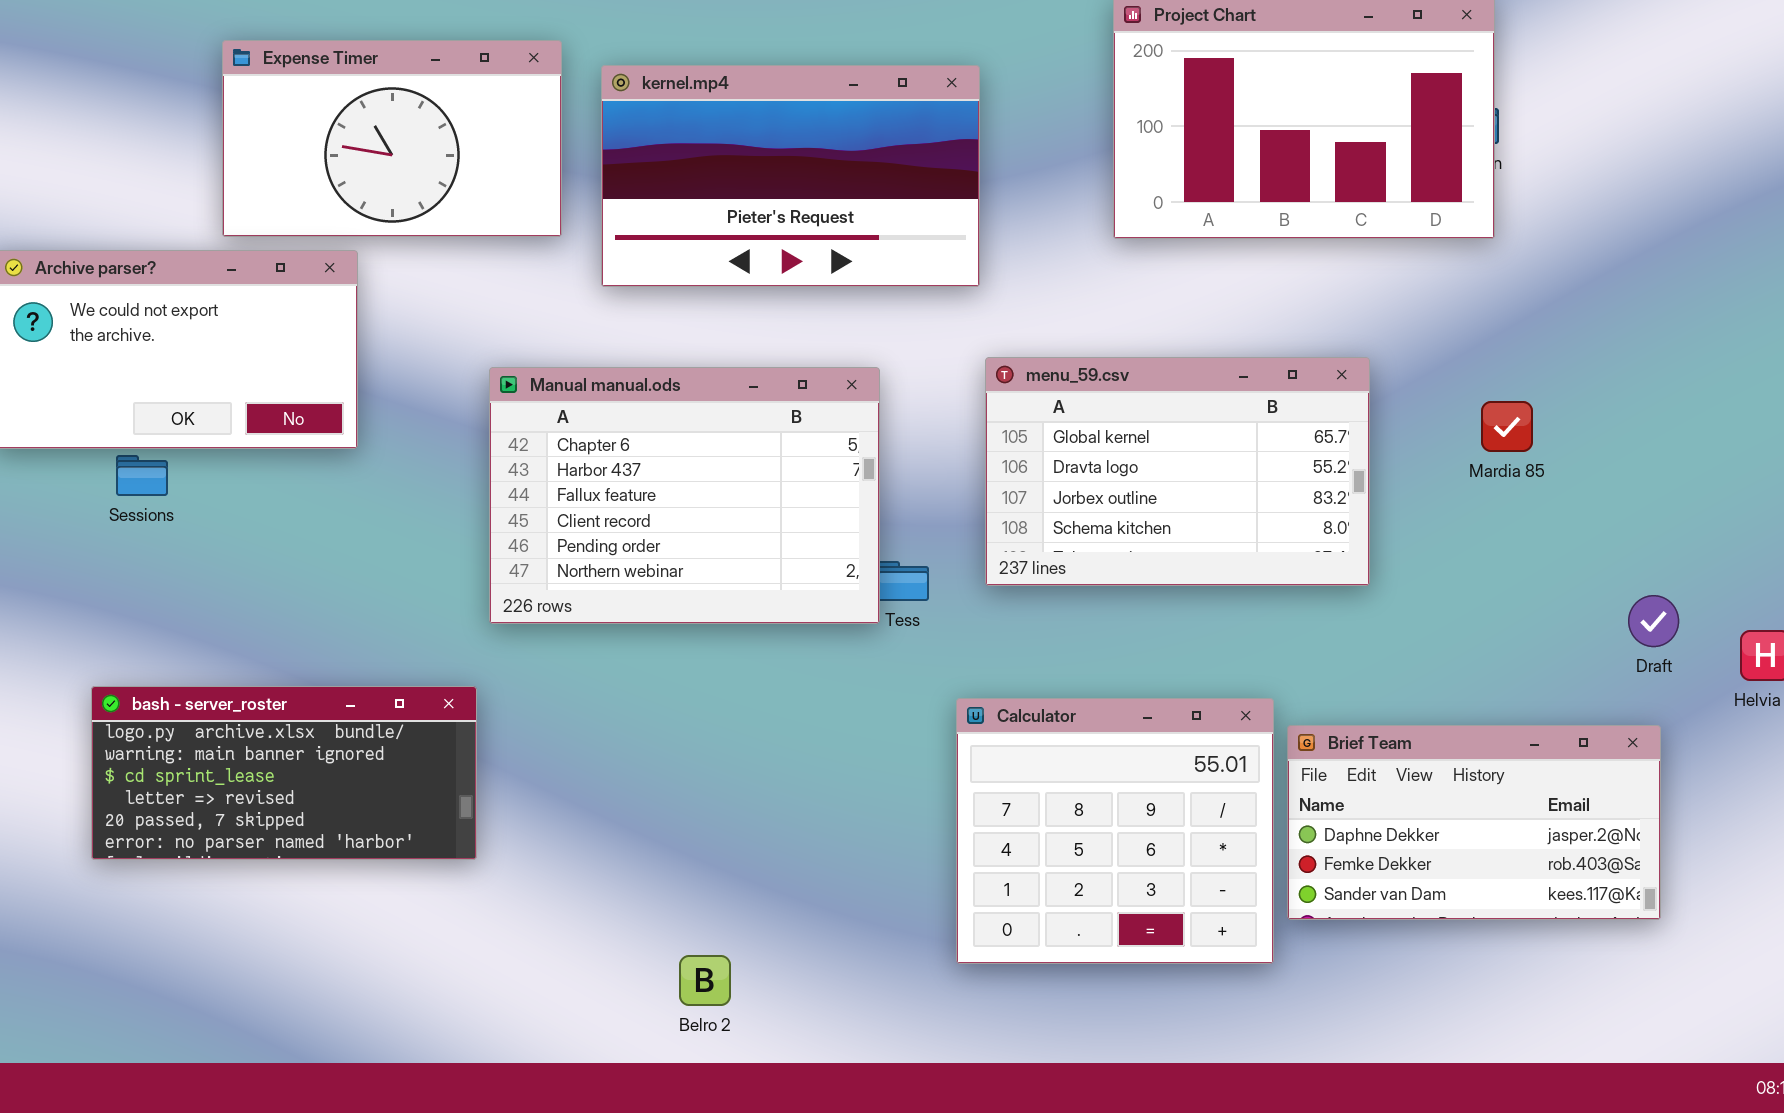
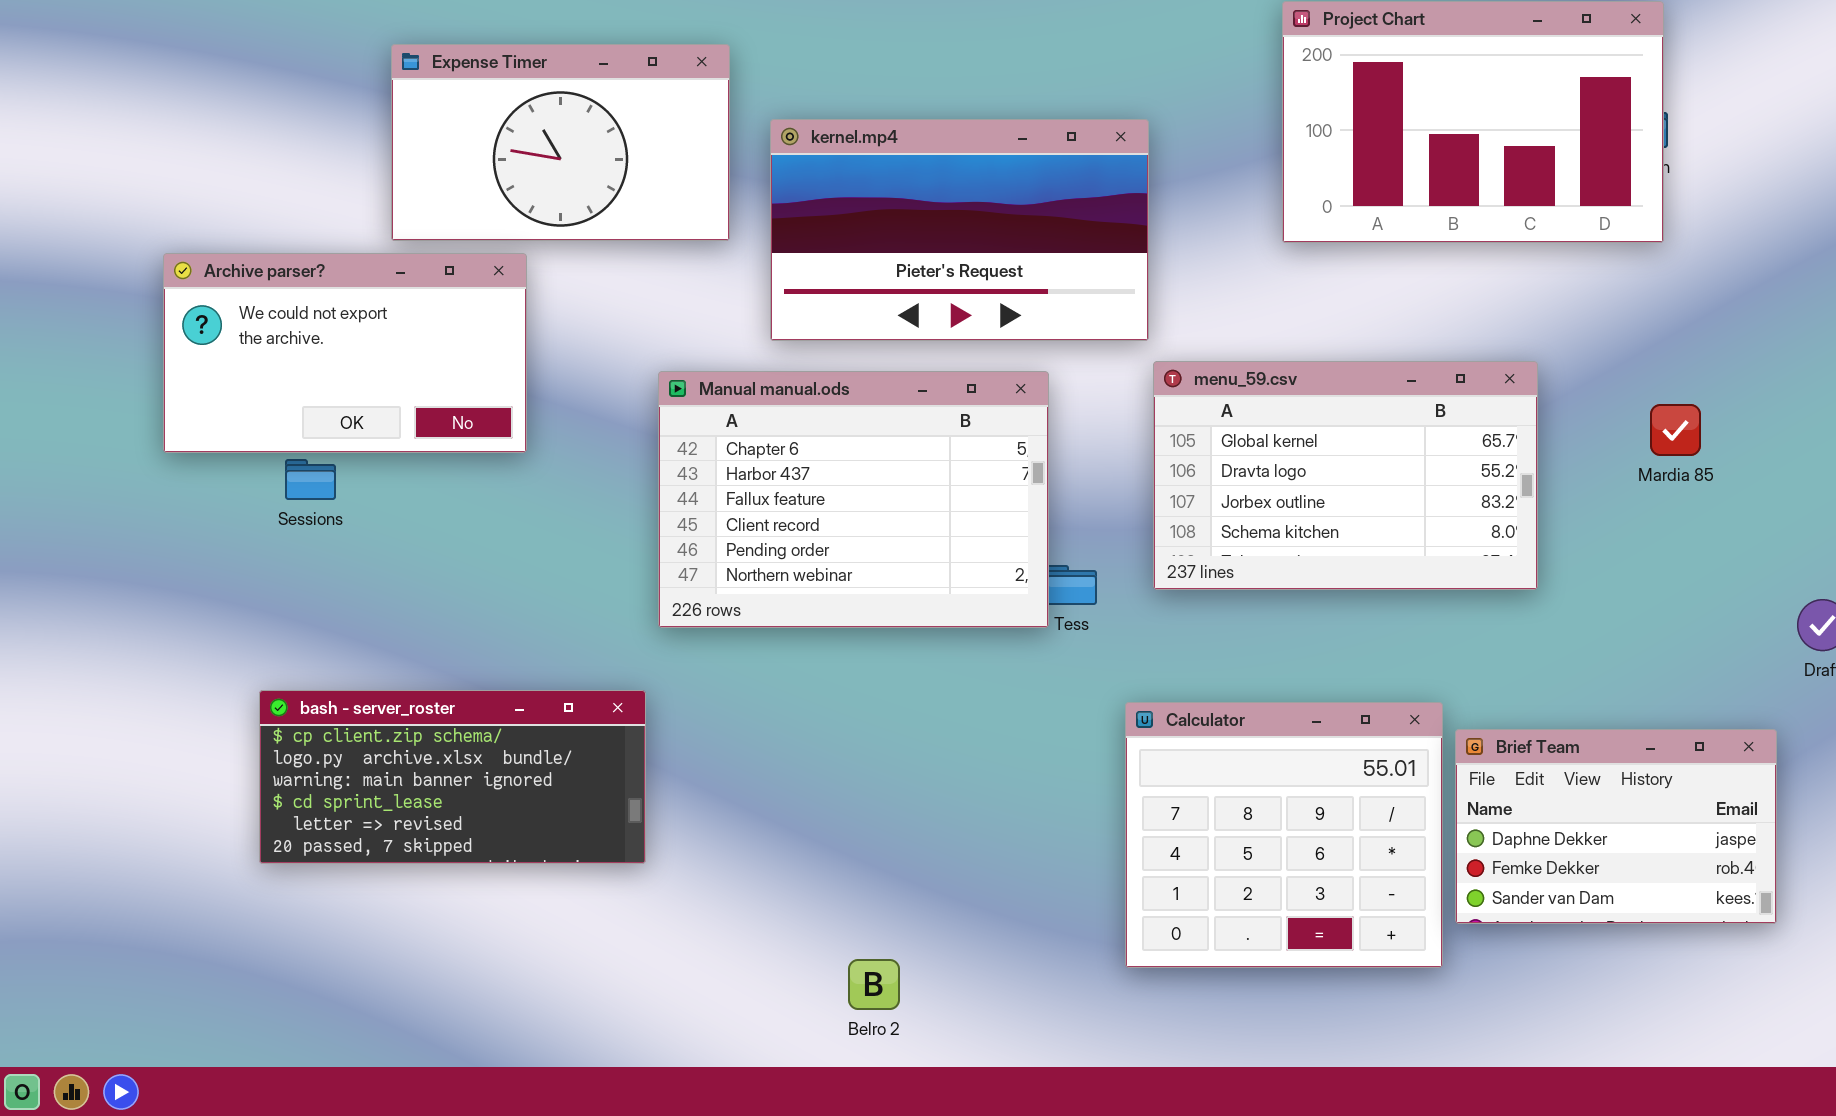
kernel.mp4: [601,65,980,287] -> [770,119,1149,341], moved
bash - server_roster: [91,686,477,860] -> [259,690,646,864], scrolled up 1 row
Brief Team: [1287,725,1661,920] -> [1455,729,1777,924], resized

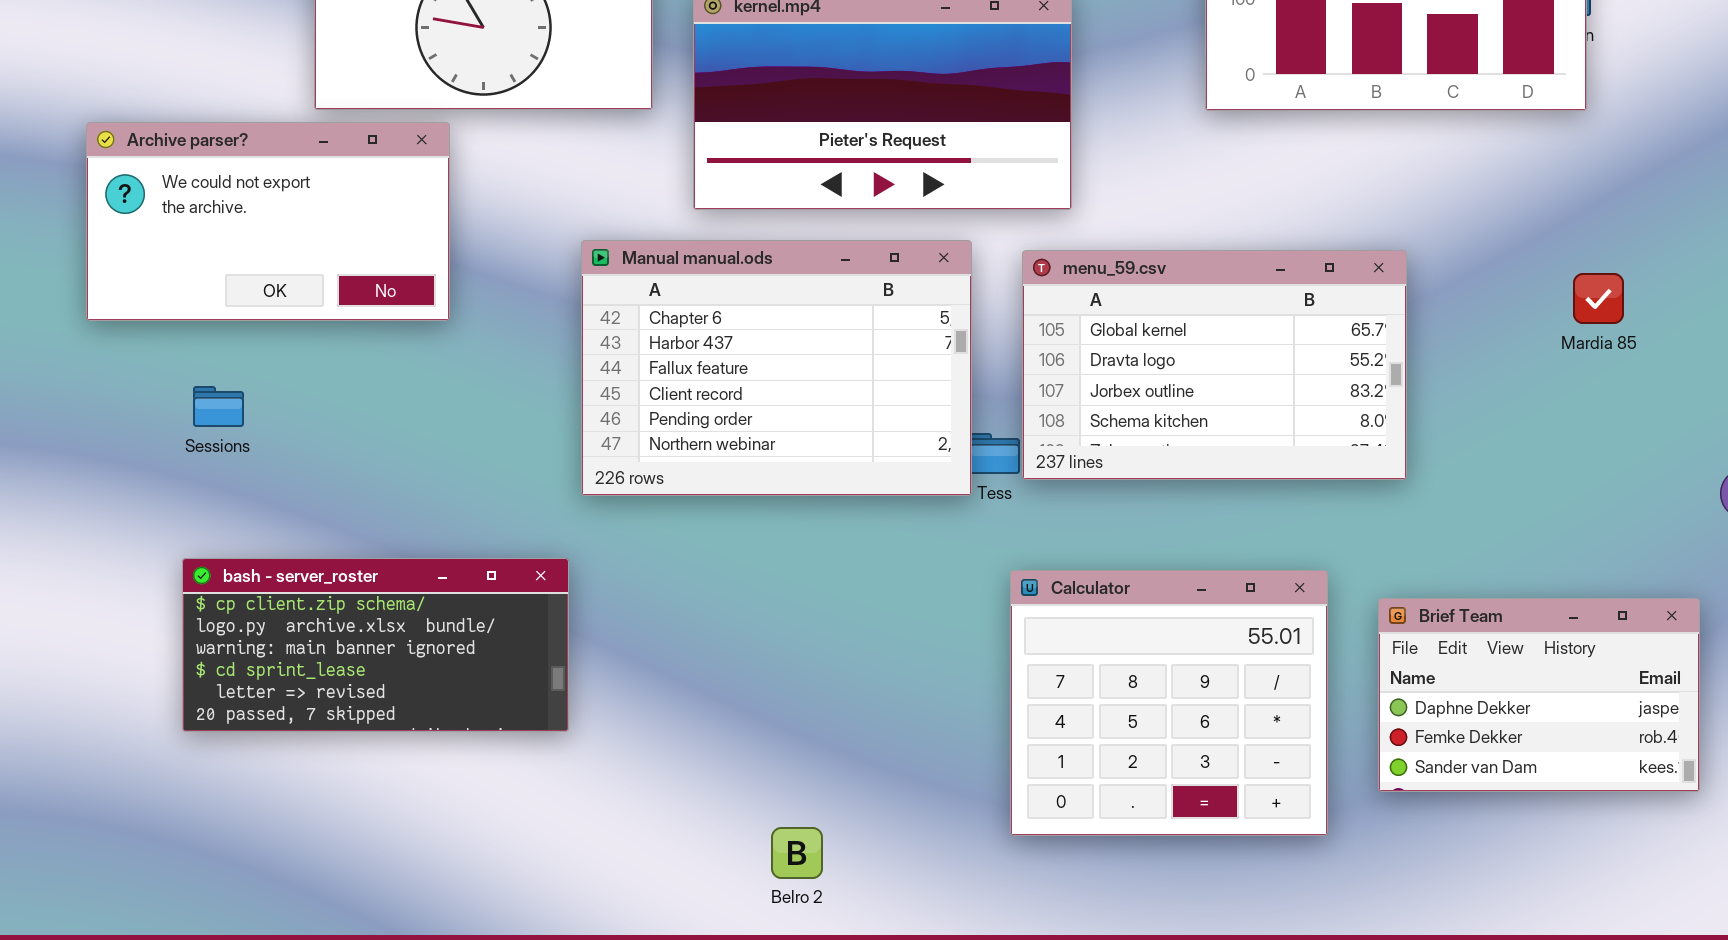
menu_59.csv: [1153,361,1538,590] -> [1022,250,1407,480], moved
Sessions: [285,459,336,500] -> [193,386,244,427], moved
Calculator: [1125,702,1443,968] -> [1010,570,1328,836], moved

